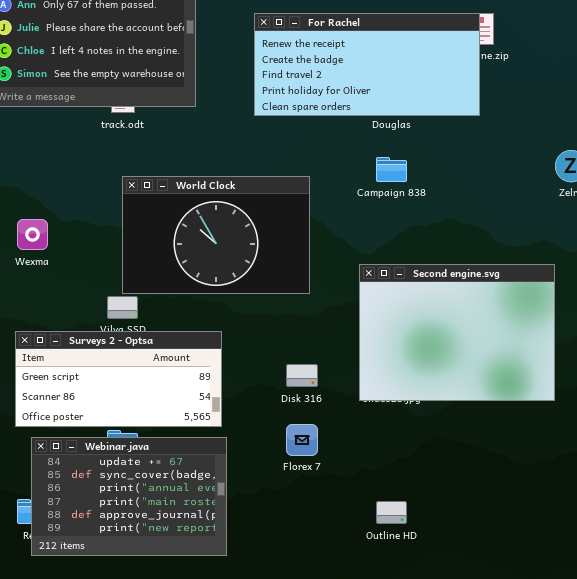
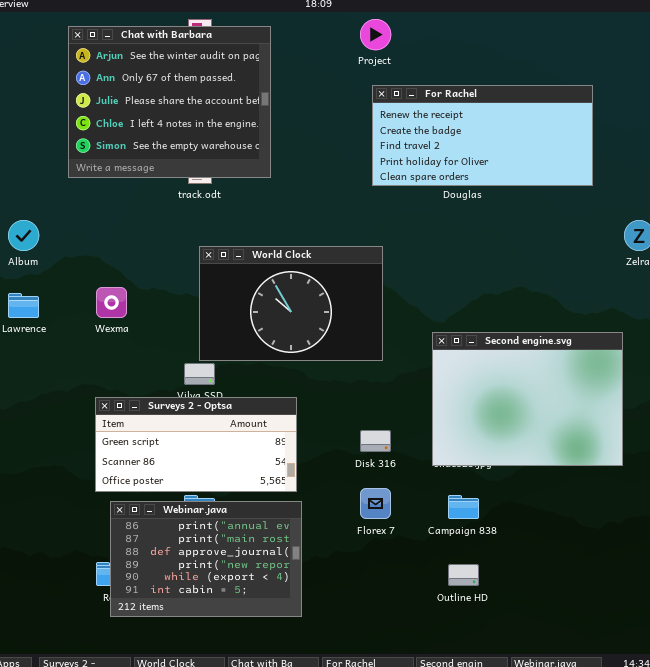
For Rachel: [254,13,480,116] -> [372,85,593,186], moved
Campaign 838: [376,157,407,182] -> [448,495,479,519], moved
Webinar.java: [31,437,227,556] -> [110,501,302,617], scrolled down 2 rows

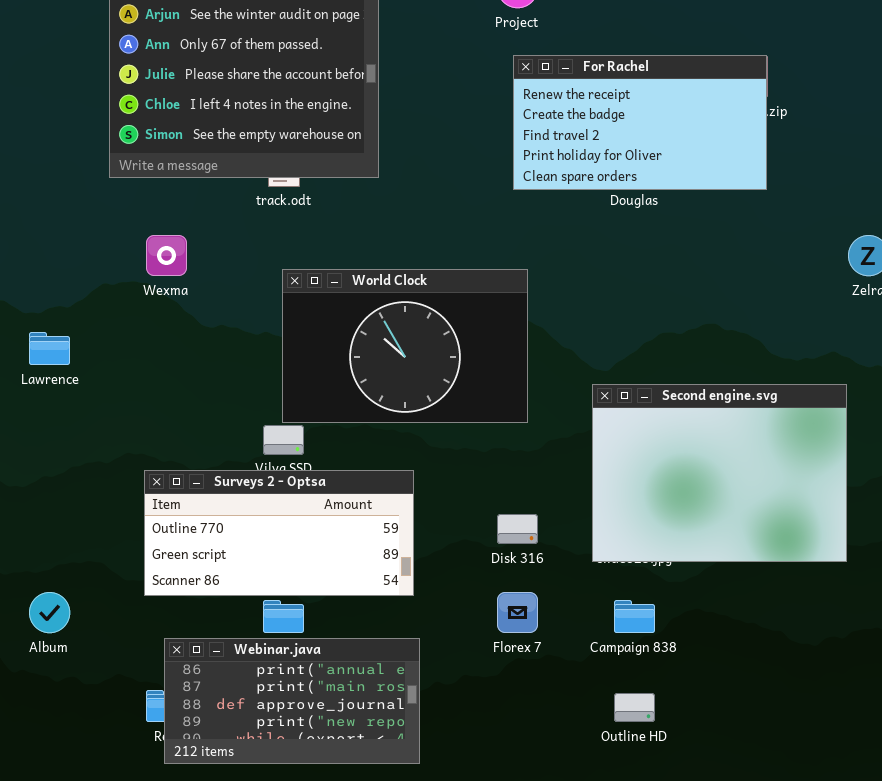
For Rachel: [372,85,593,186] -> [513,55,767,190], resized
Album: [8,220,39,251] -> [29,592,70,633], moved
Wexma: [96,287,127,318] -> [146,235,187,276], moved
Surveys 2 - Optsa: [95,397,297,492] -> [144,470,414,596], scrolled up 1 row
Webinar.java: [110,501,302,617] -> [164,638,420,764], resized

